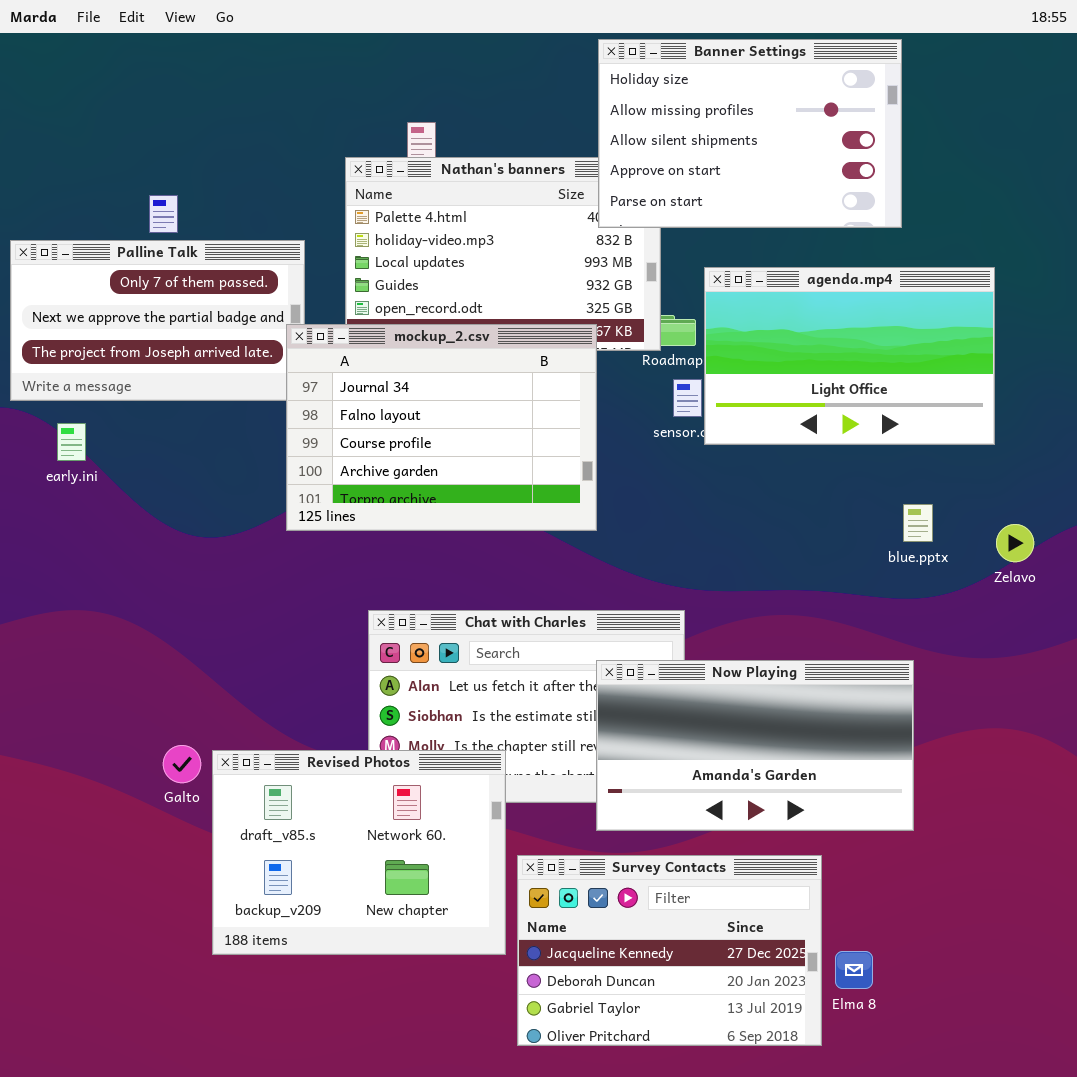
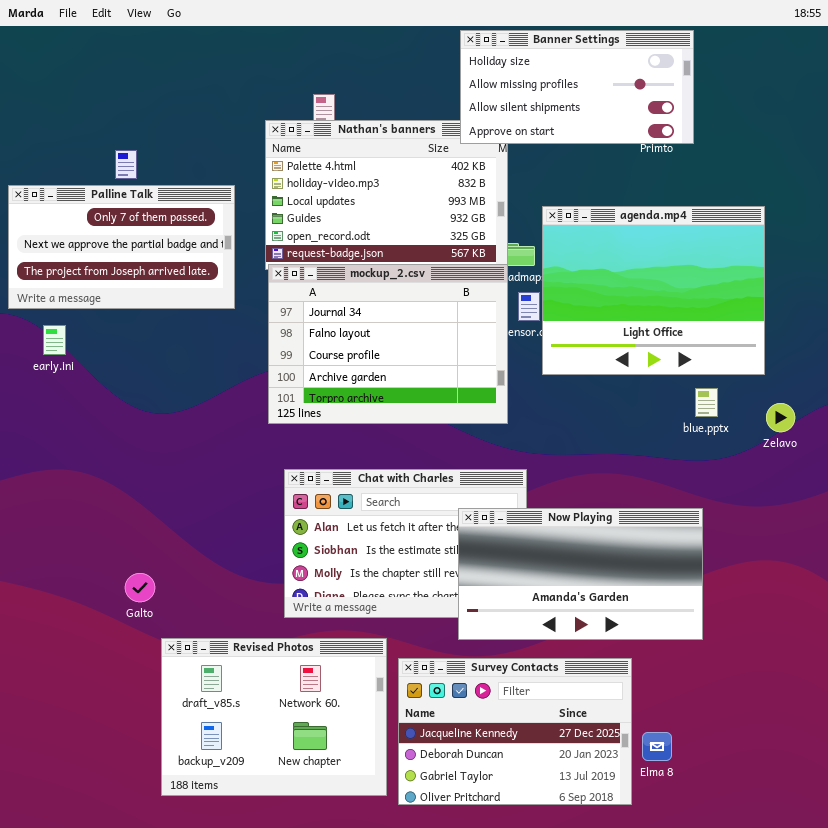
Banner Settings: [598,39,902,228] -> [460,30,694,144], resized
agenda.mp4: [704,267,995,445] -> [542,206,765,375], resized
mockup_2.csv: [286,324,597,531] -> [268,264,508,424], moved
Revised Photos: [212,750,506,955] -> [161,638,387,796], moved

